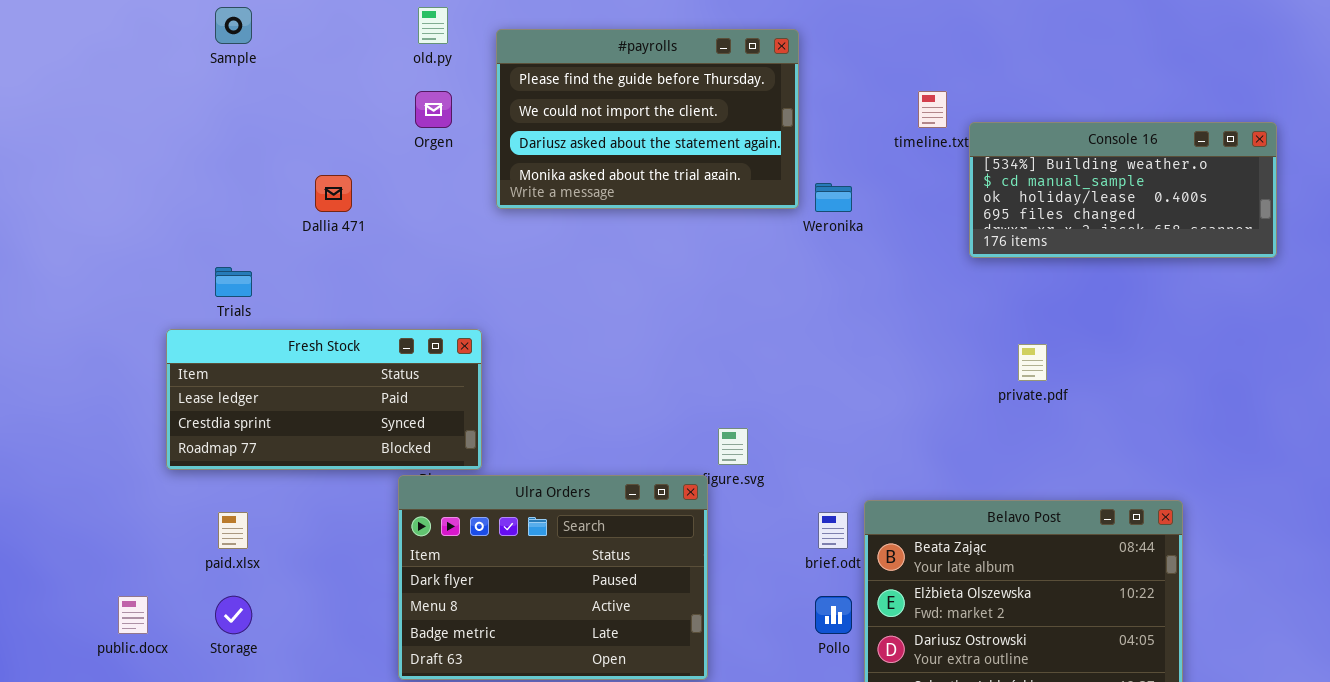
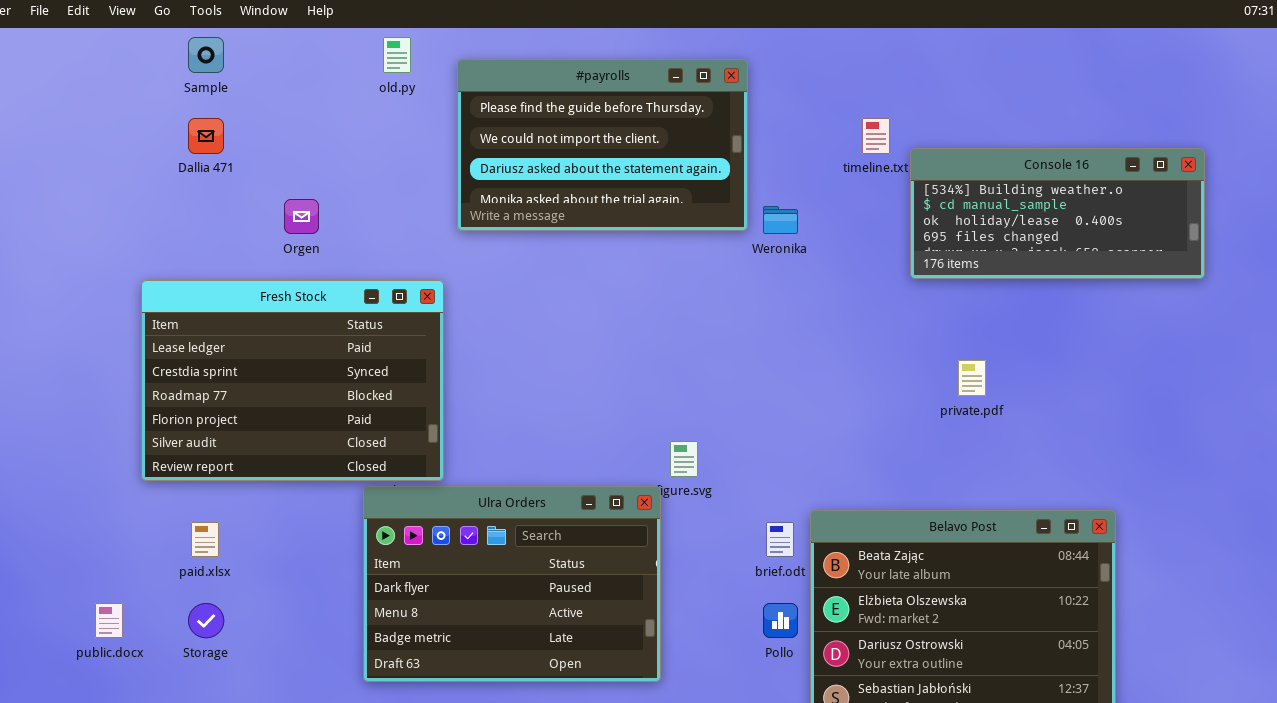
Orgen: [415,91,452,128] -> [284,199,319,234], moved
Dallia 471: [315,175,352,212] -> [188,118,224,154], moved
Fresh Stock: [166,329,482,470] -> [141,280,444,481], resized

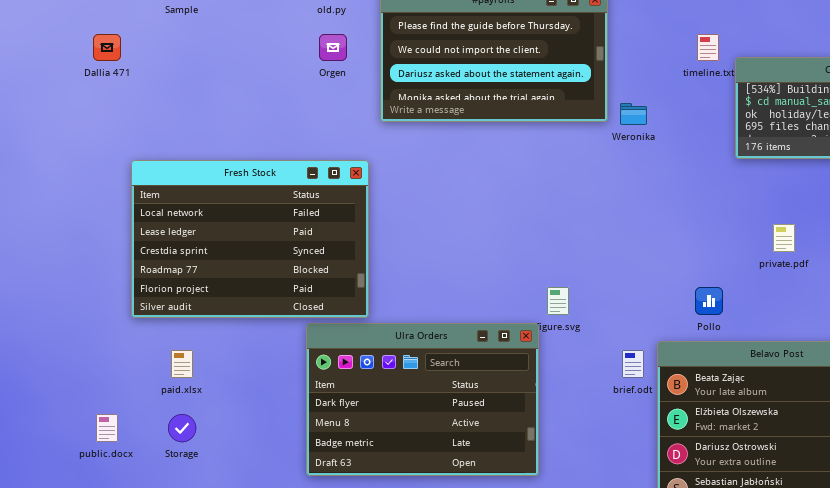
Dallia 471: [188,118,224,154] -> [93,34,121,61], moved
Orgen: [284,199,319,234] -> [319,34,347,61], moved
Fresh Stock: [141,280,444,481] -> [131,160,369,318], scrolled up 1 row
Pollo: [763,603,798,638] -> [695,287,723,315], moved

